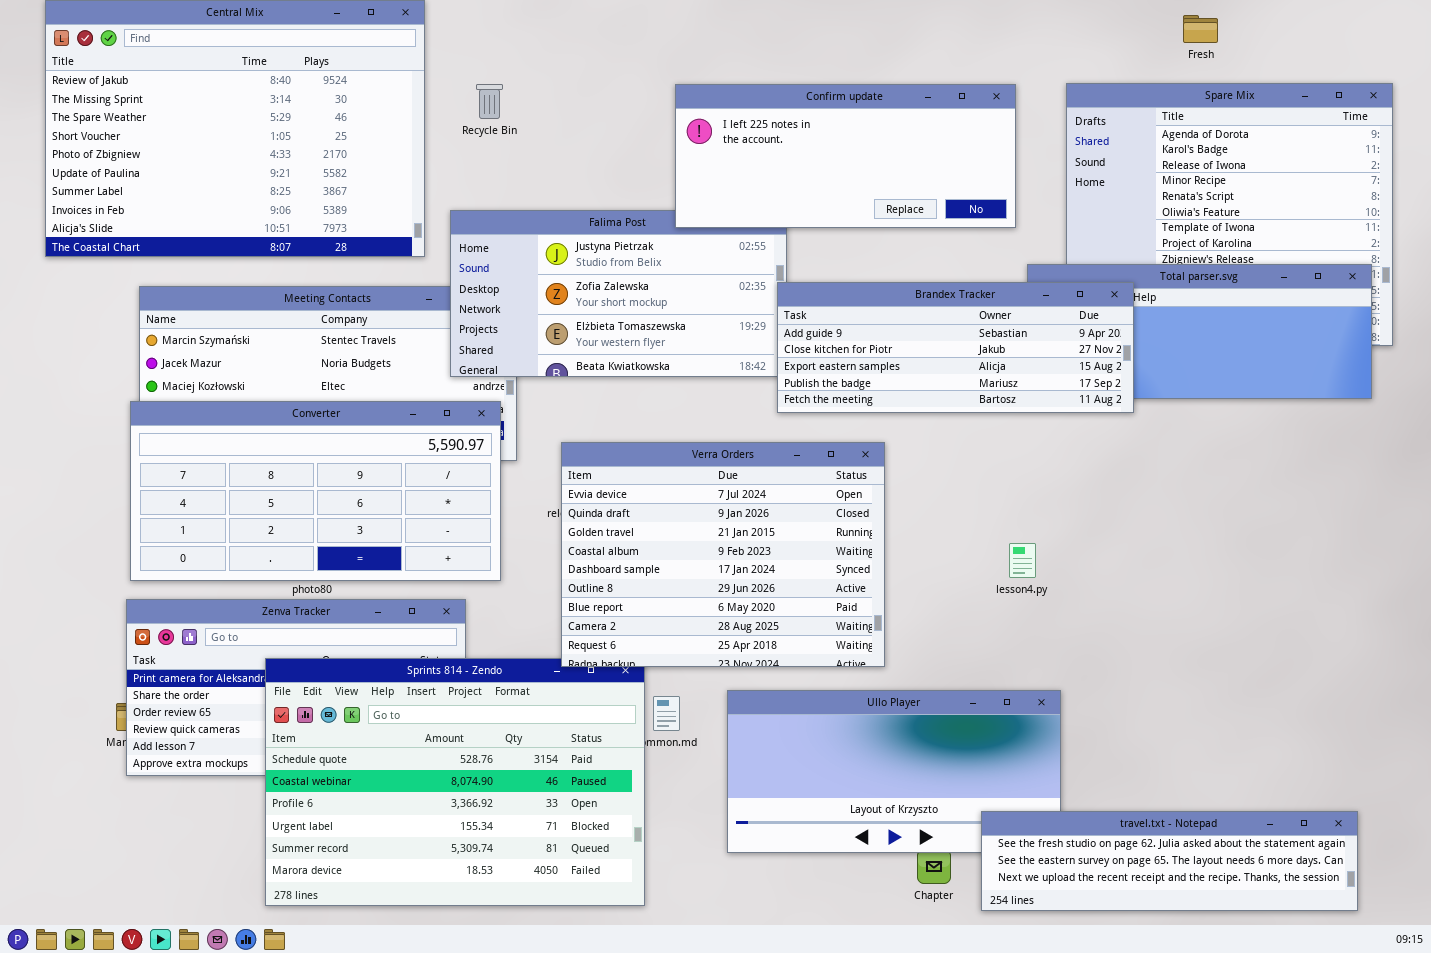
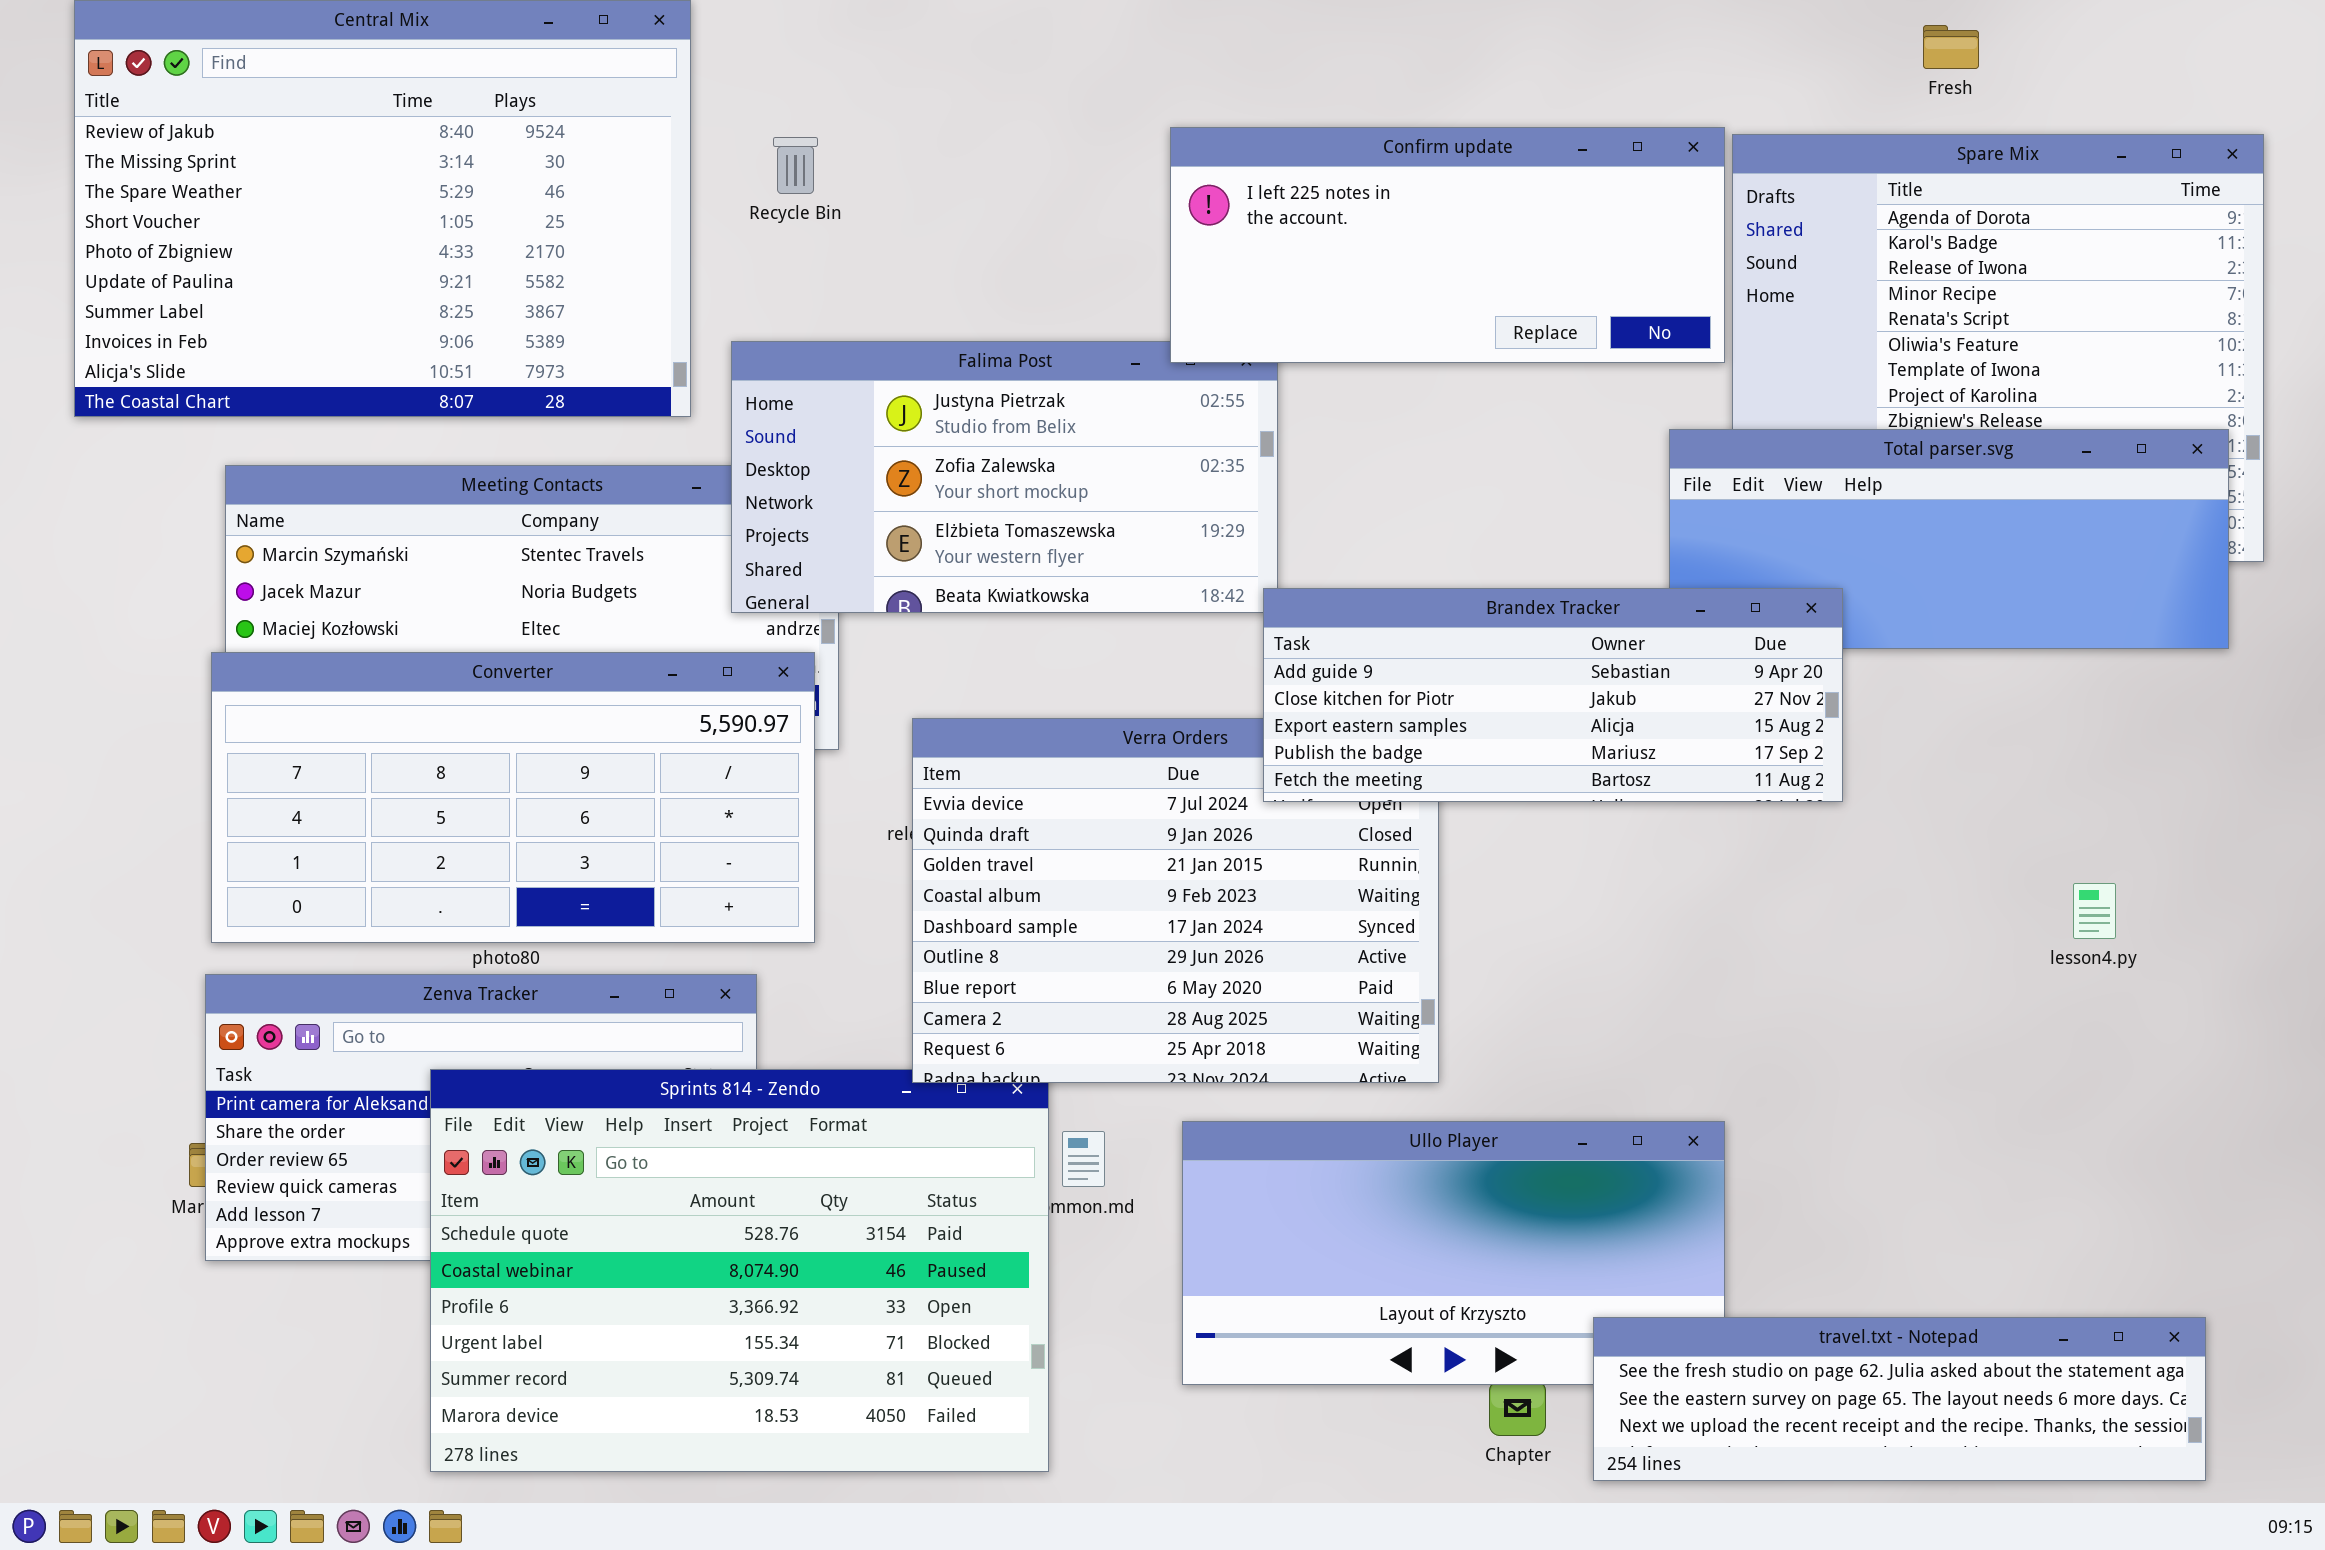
Confirm update: [675,84,1016,228] -> [1170,127,1725,363], moved
Brandex Tracker: [777,282,1134,413] -> [1263,588,1843,802], moved
lesson4.py: [1009,543,1036,578] -> [2073,883,2116,939], moved

